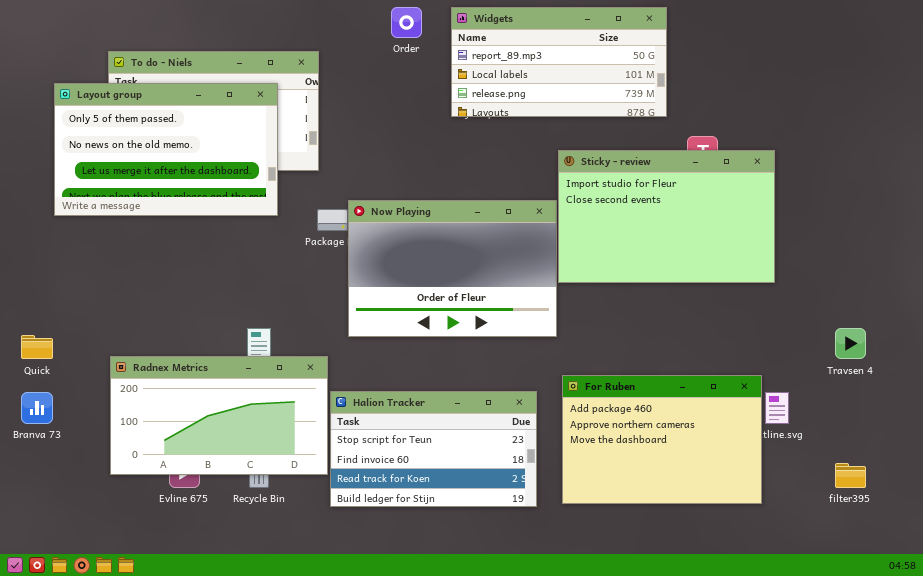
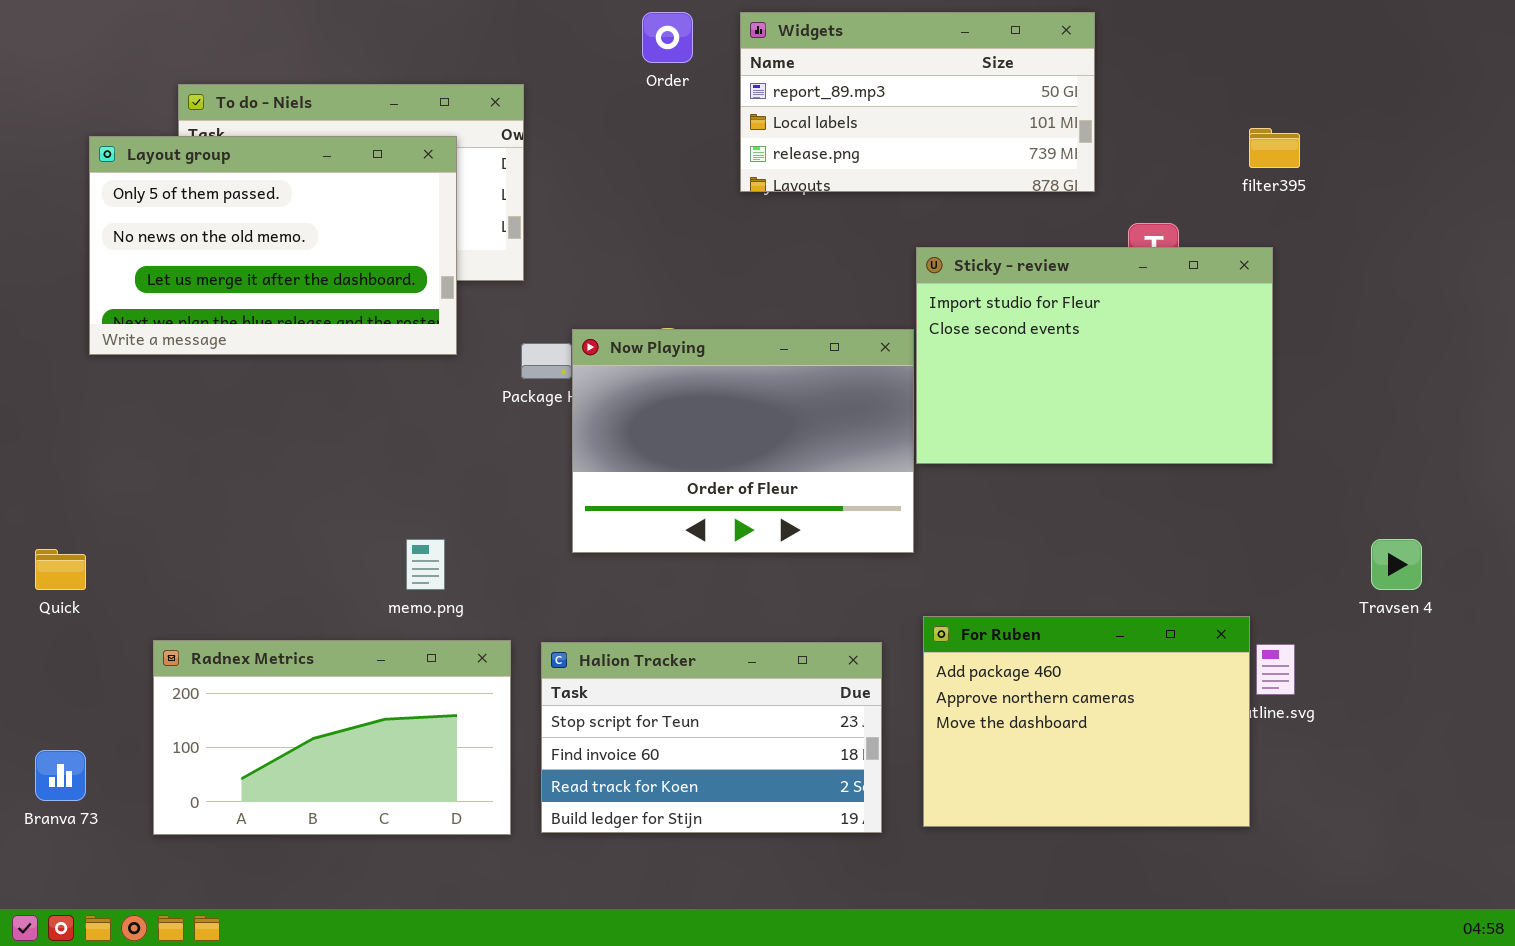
Radnex Metrics: [110,356,328,475] -> [153,640,511,835], moved
Branva 73: [21,392,53,424] -> [35,750,86,801], moved
filter395: [835,463,866,488] -> [1249,128,1300,168], moved

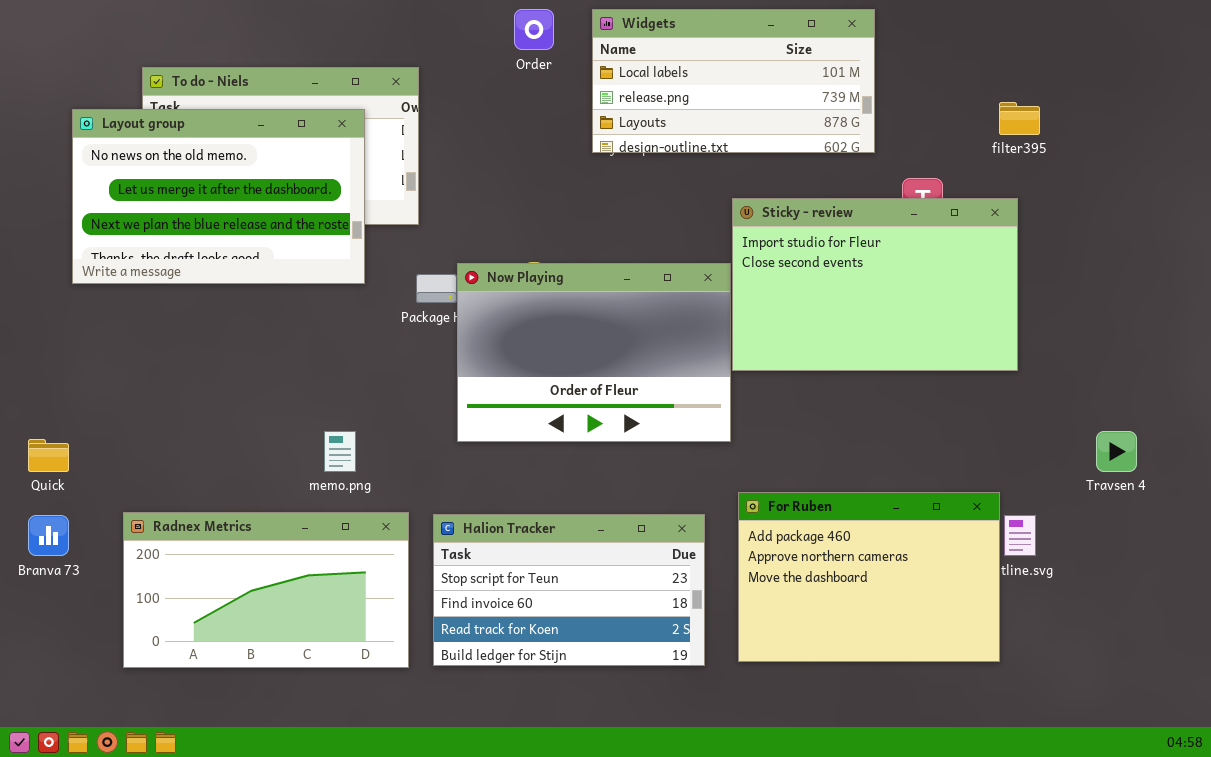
Widgets: [740,12,1095,192] -> [592,9,875,153], scrolled down 1 row
Layout group: [89,136,457,355] -> [72,109,365,284], scrolled down 1 row
Branva 73: [35,750,86,801] -> [28,515,69,556], moved

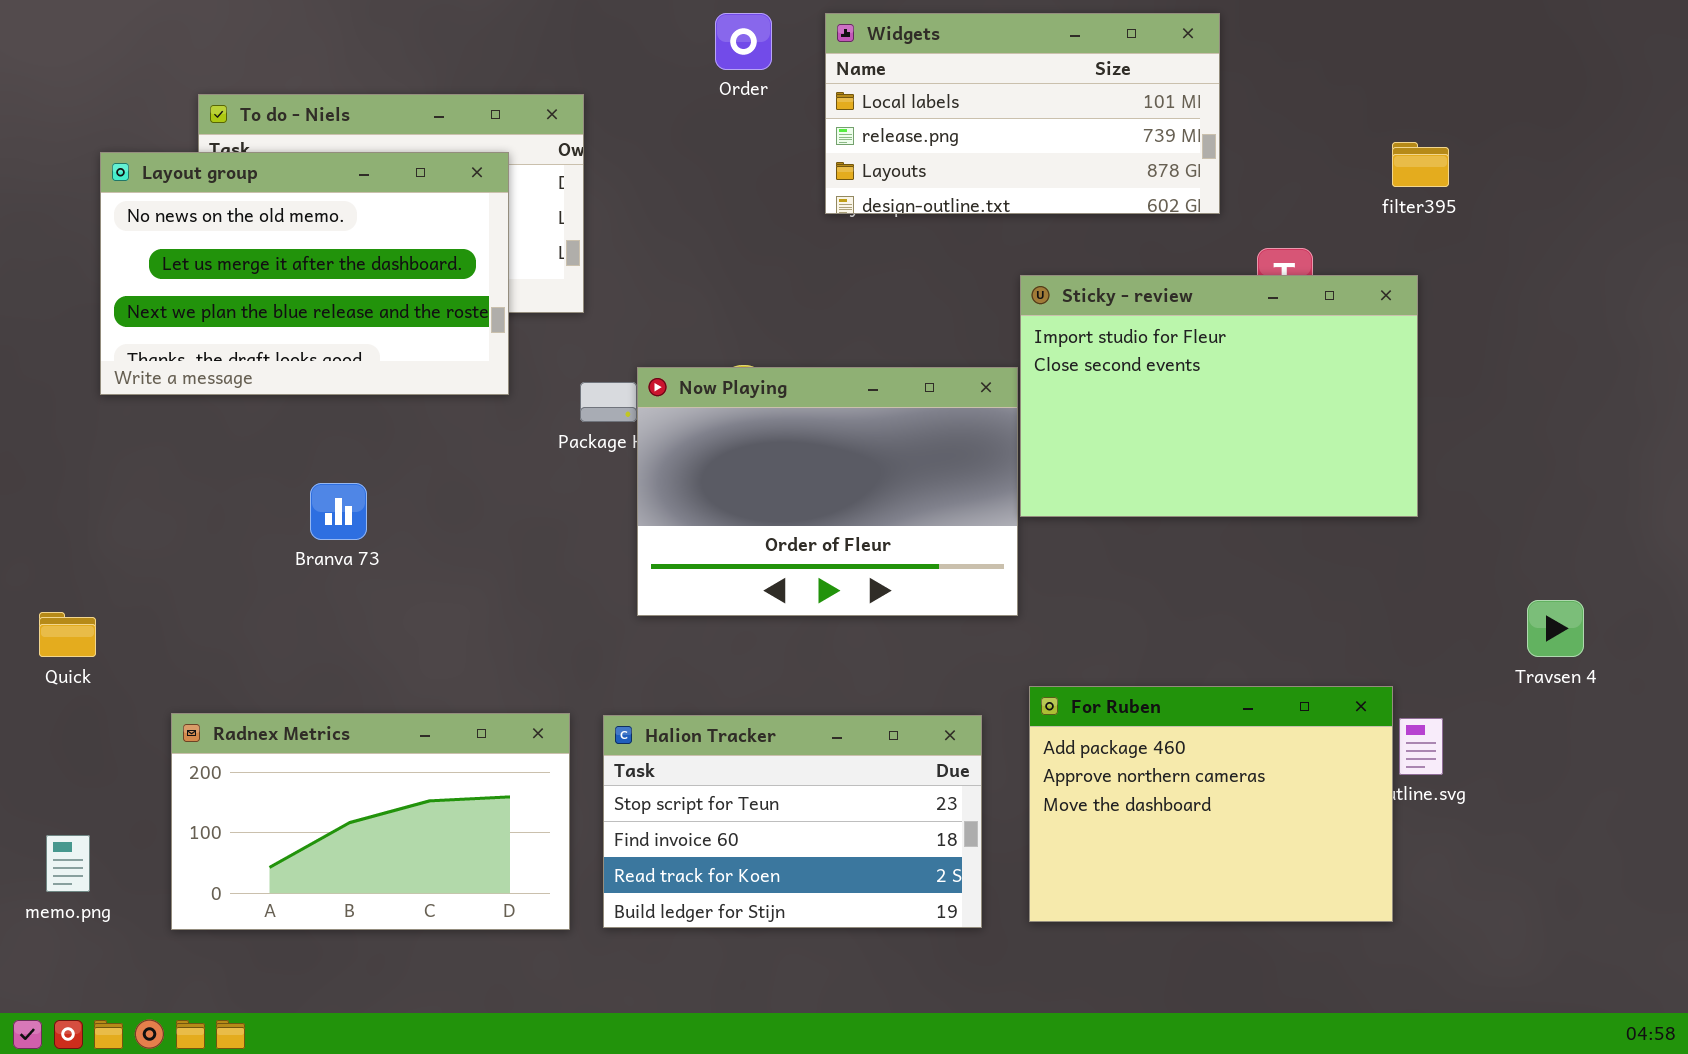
memo.png: [324,431,356,472] -> [46,835,90,892], moved
Branva 73: [28,515,69,556] -> [310,483,367,540], moved

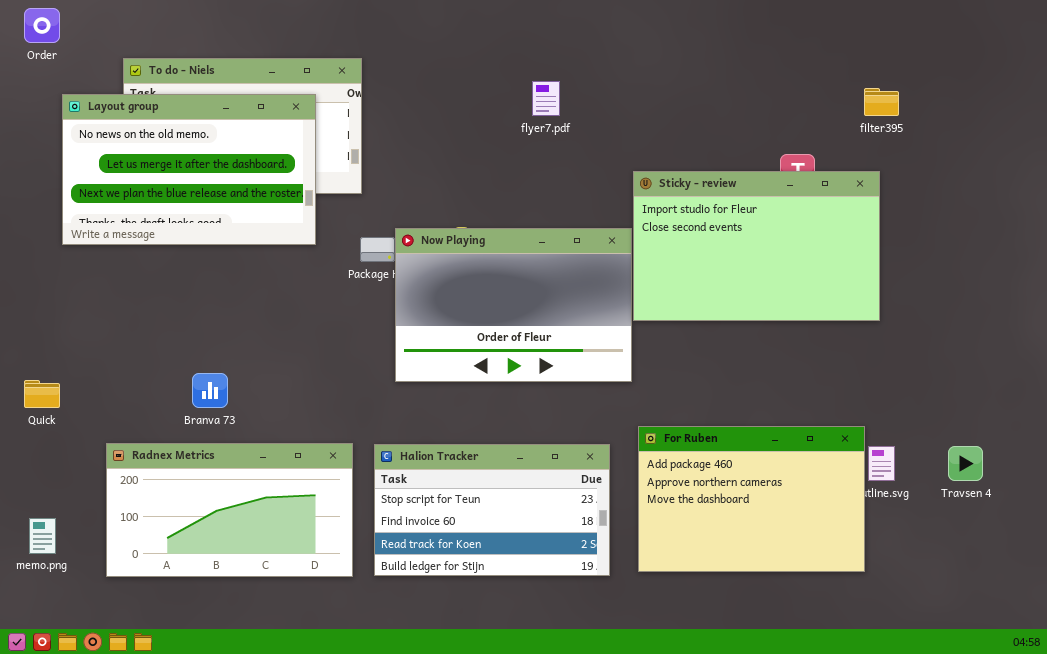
Order: [715,13,772,70] -> [24,8,60,43], moved
Widgets: [825,13,1220,214] -> none, closed
Branva 73: [310,483,367,540] -> [192,373,228,408], moved
Travsen 4: [1527,600,1584,657] -> [948,446,983,481], moved

